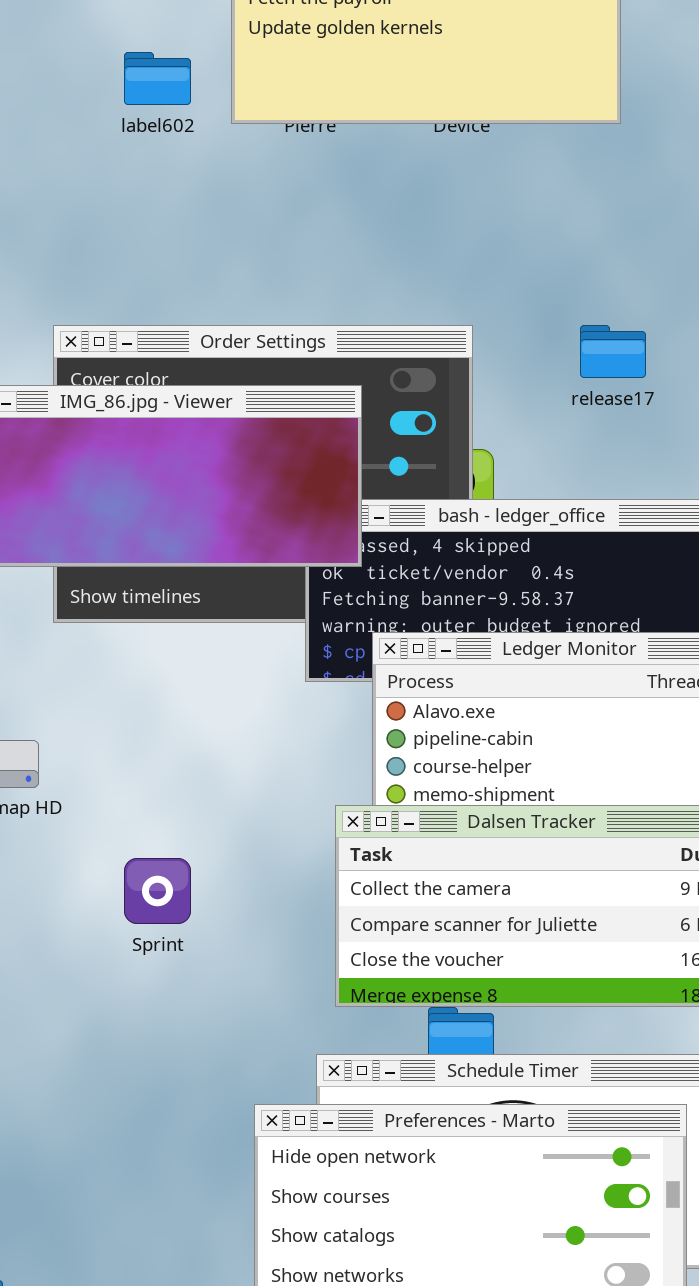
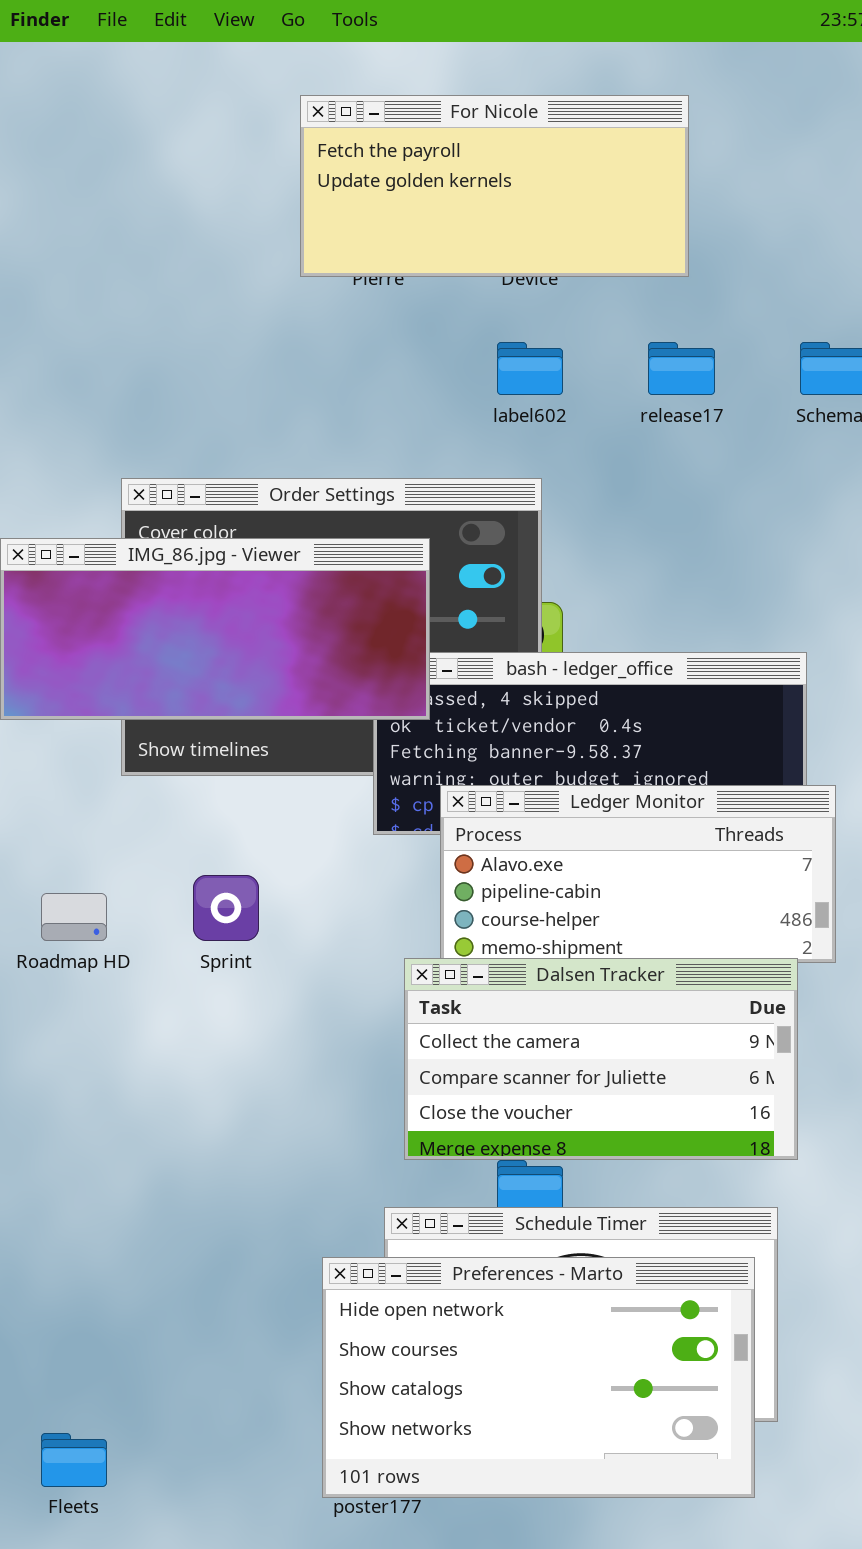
label602: [124,52,191,105] -> [497,342,563,395], moved
release17: [580,325,646,378] -> [648,342,715,395], moved
Sprint: [124,858,191,924] -> [193,875,259,941], moved

